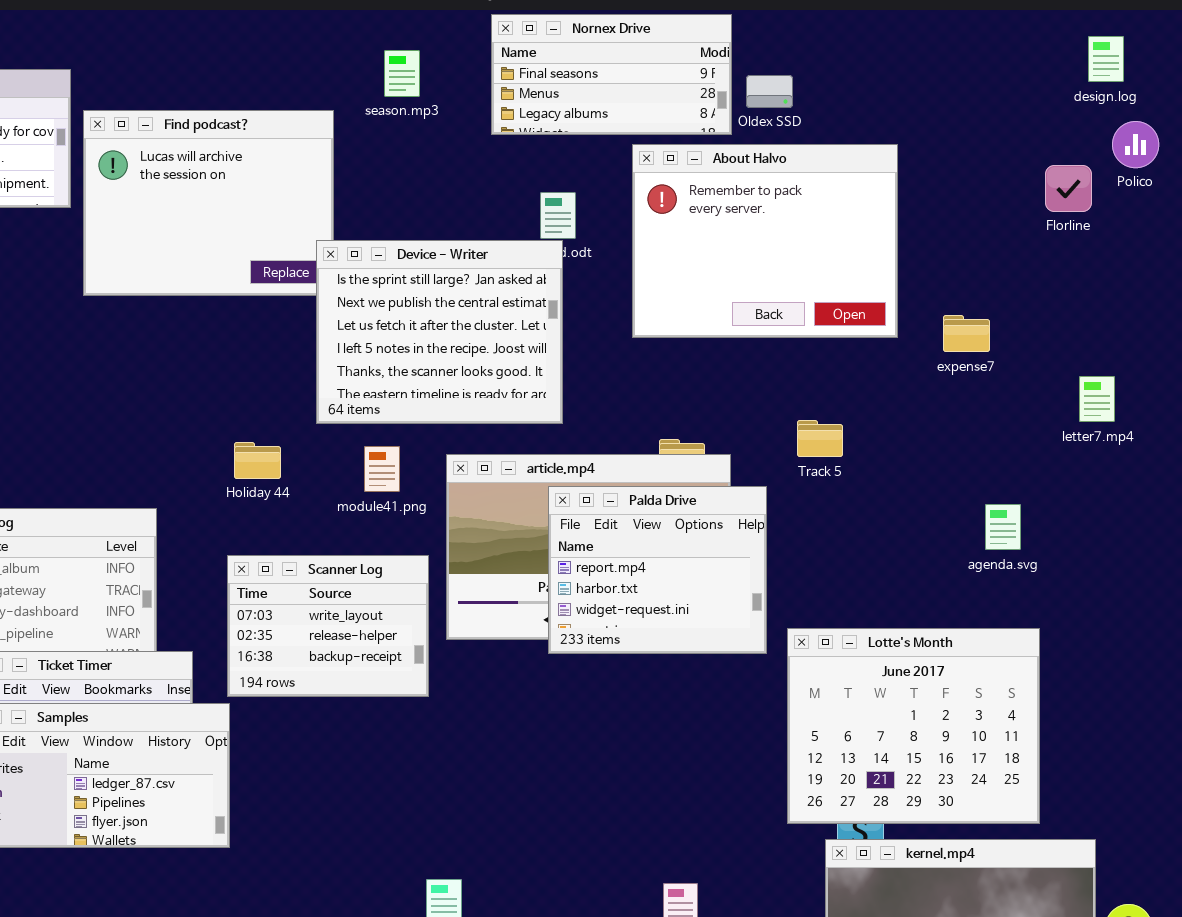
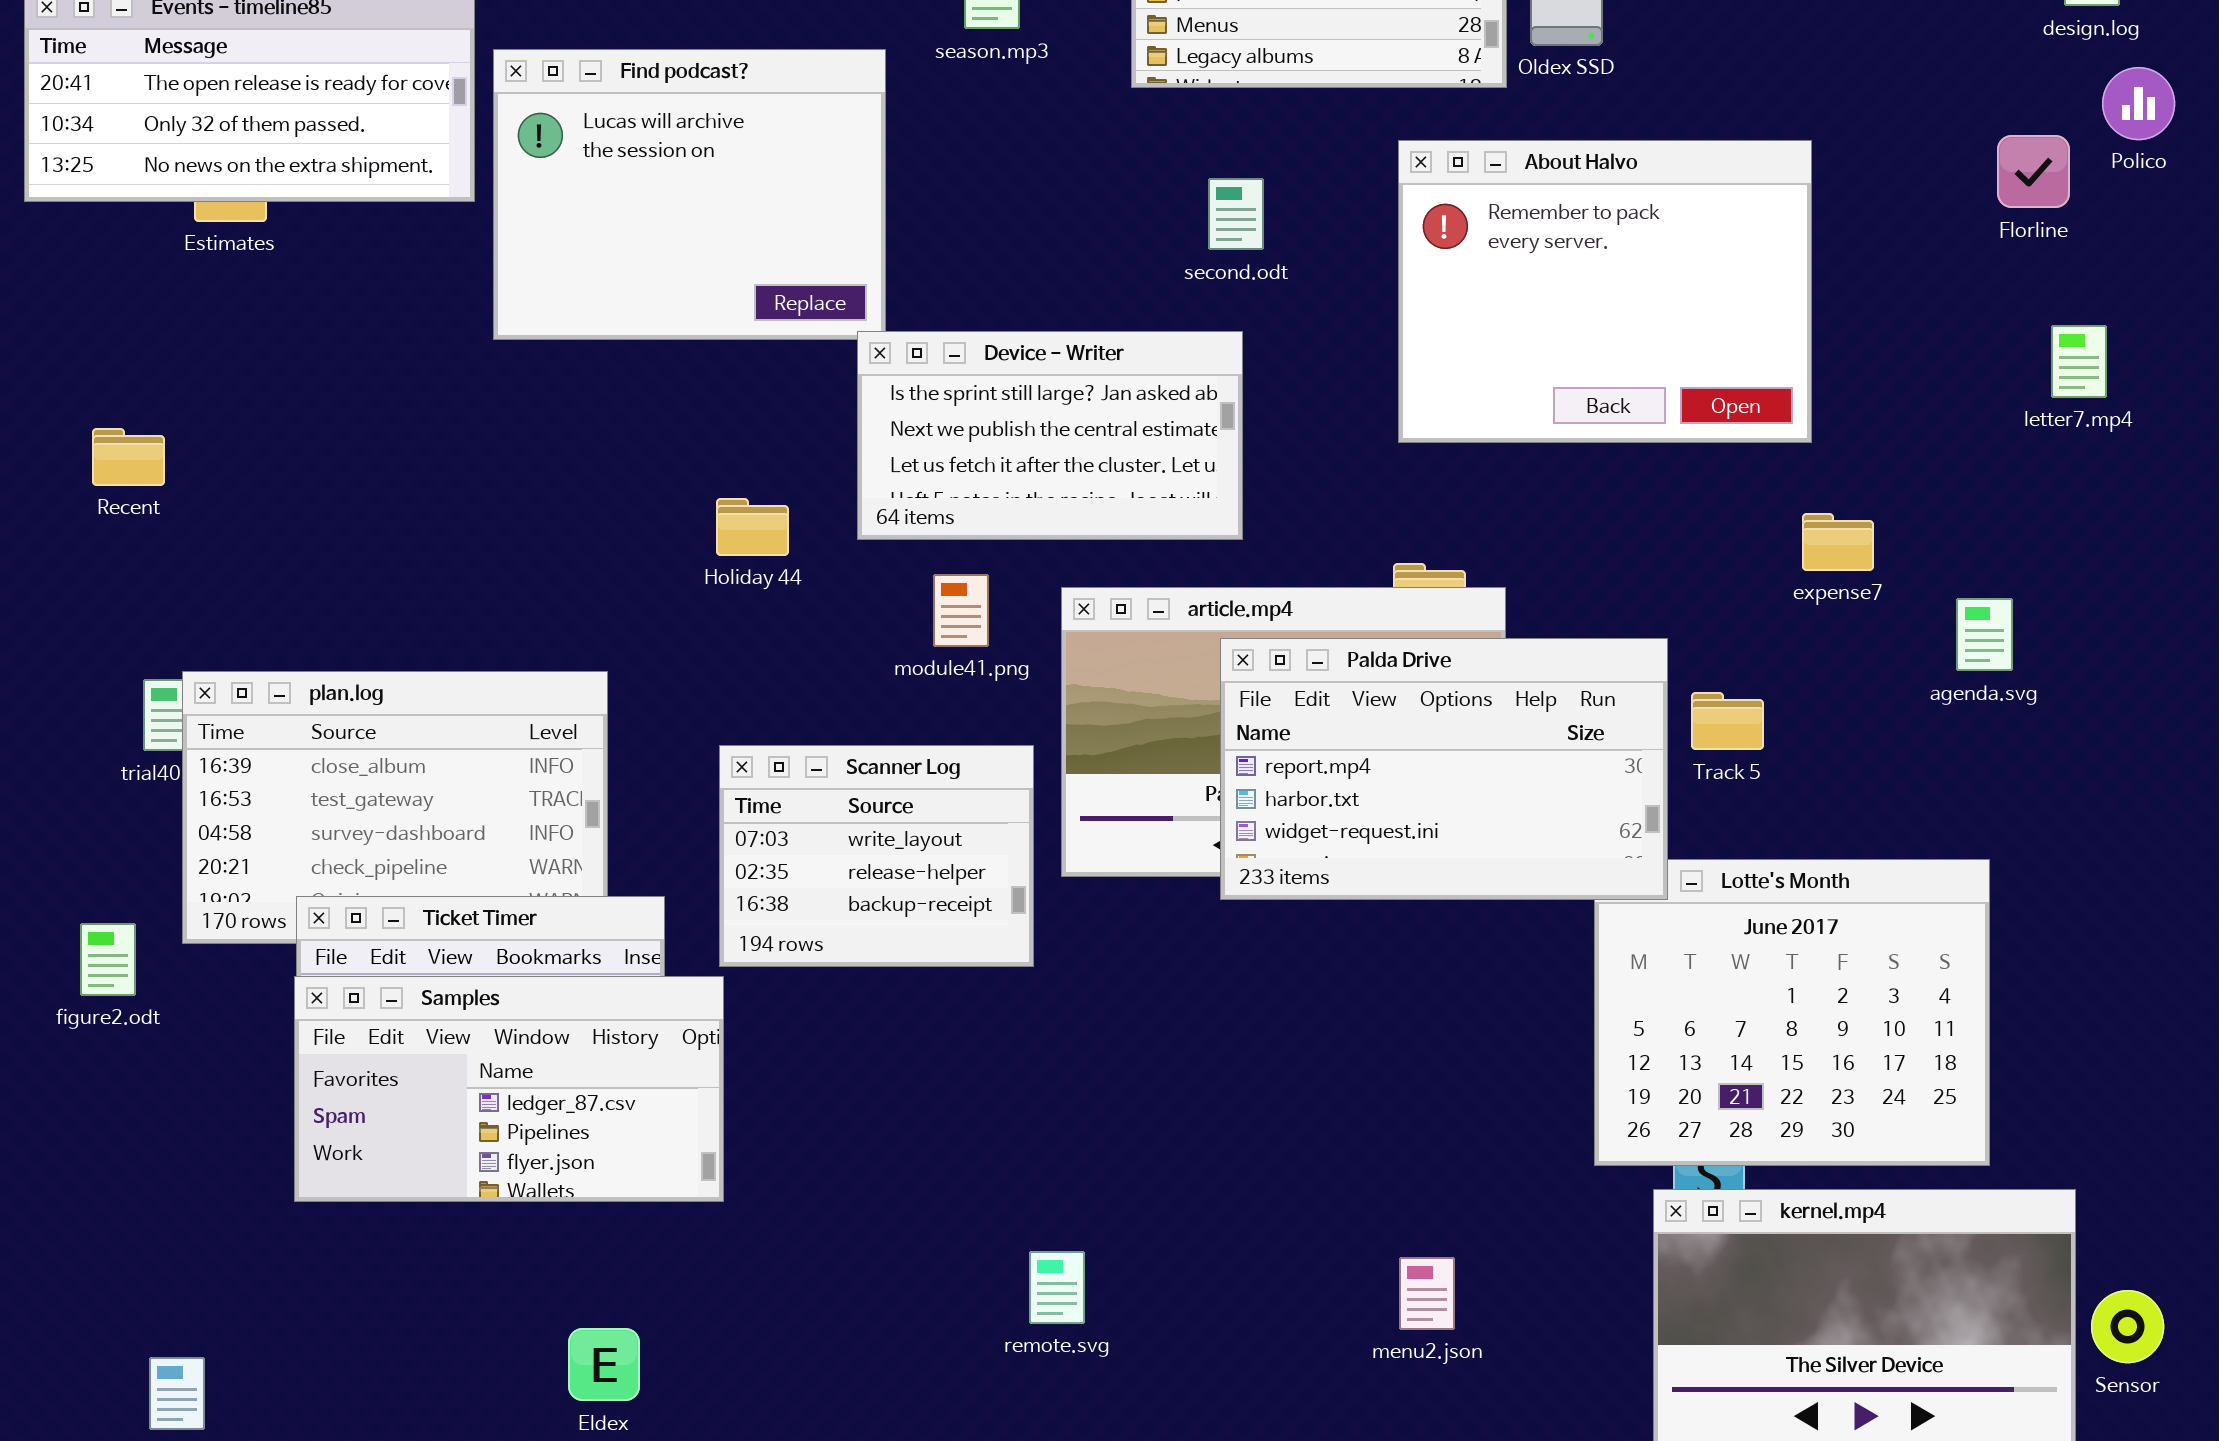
About Halvo: [632,144,898,338] -> [1398,140,1812,443], moved
Device - Writer: [316,240,563,424] -> [857,331,1243,540], resized
expense7: [943,315,990,352] -> [1802,513,1874,571], moved
letter7.mp4: [1079,376,1115,422] -> [2051,325,2107,398], moved
Track 5: [797,420,843,457] -> [1691,692,1764,750], moved
Holiday 44: [234,442,281,479] -> [716,498,789,556], moved
Palda Drive: [548,486,767,654] -> [1220,638,1668,900], resized
agenda.svg: [985,504,1021,550] -> [1956,598,2013,671], moved

